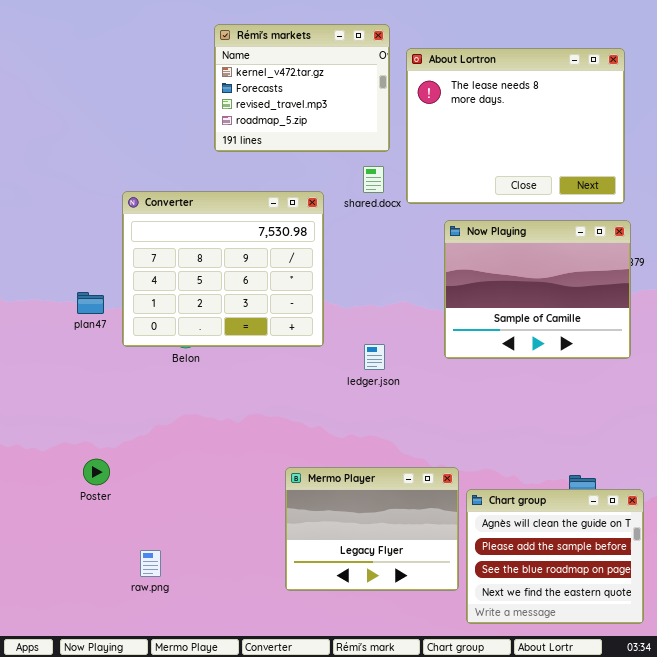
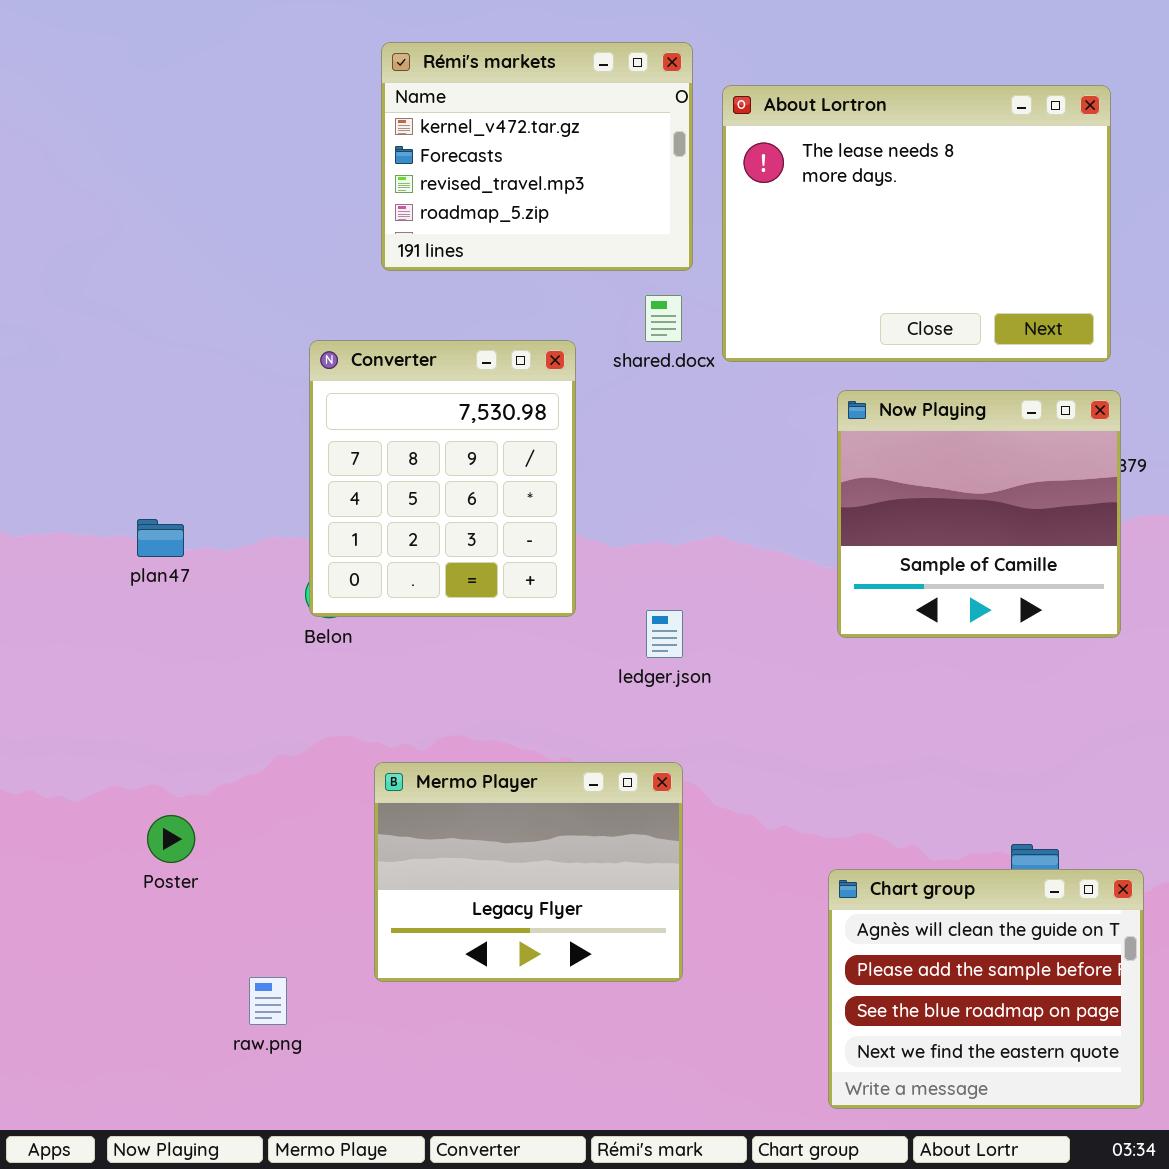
Converter: [122,191,324,347] -> [309,340,576,617], resized
Now Playing: [444,220,631,359] -> [837,390,1121,638], resized
Mermo Player: [285,467,459,591] -> [374,762,683,982], moved

